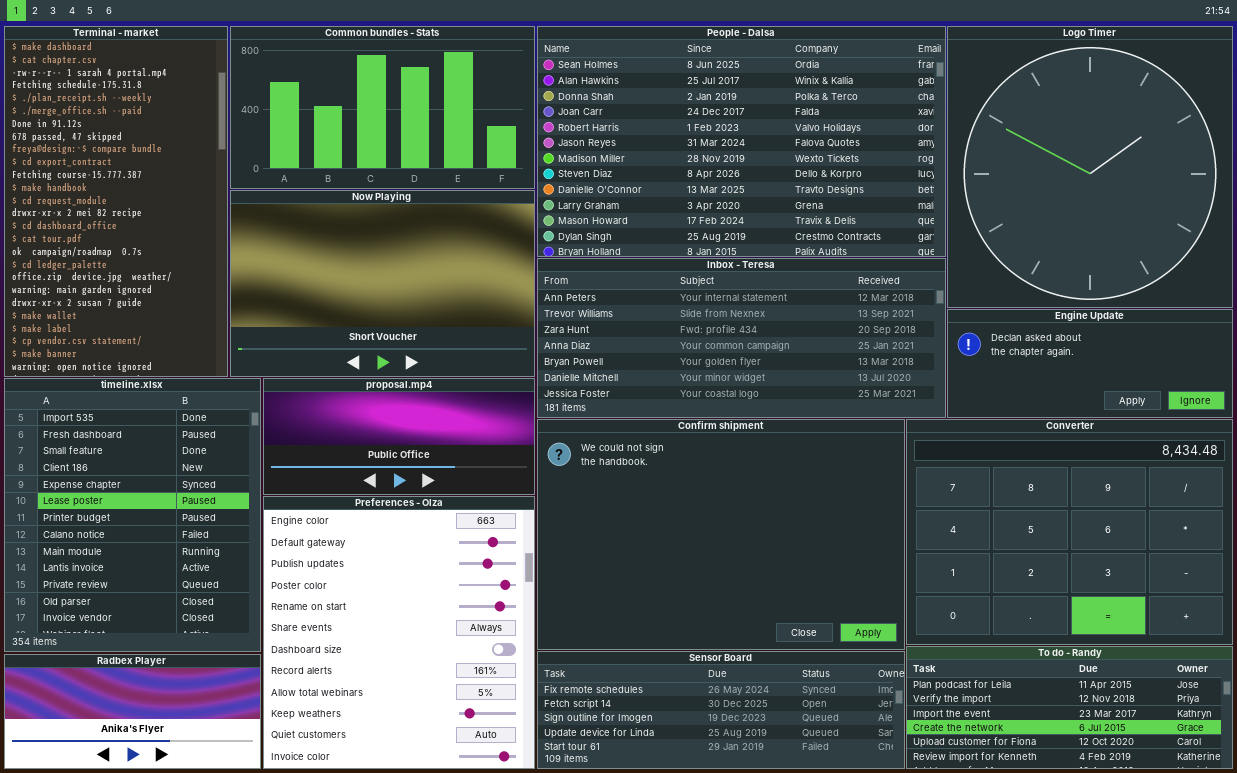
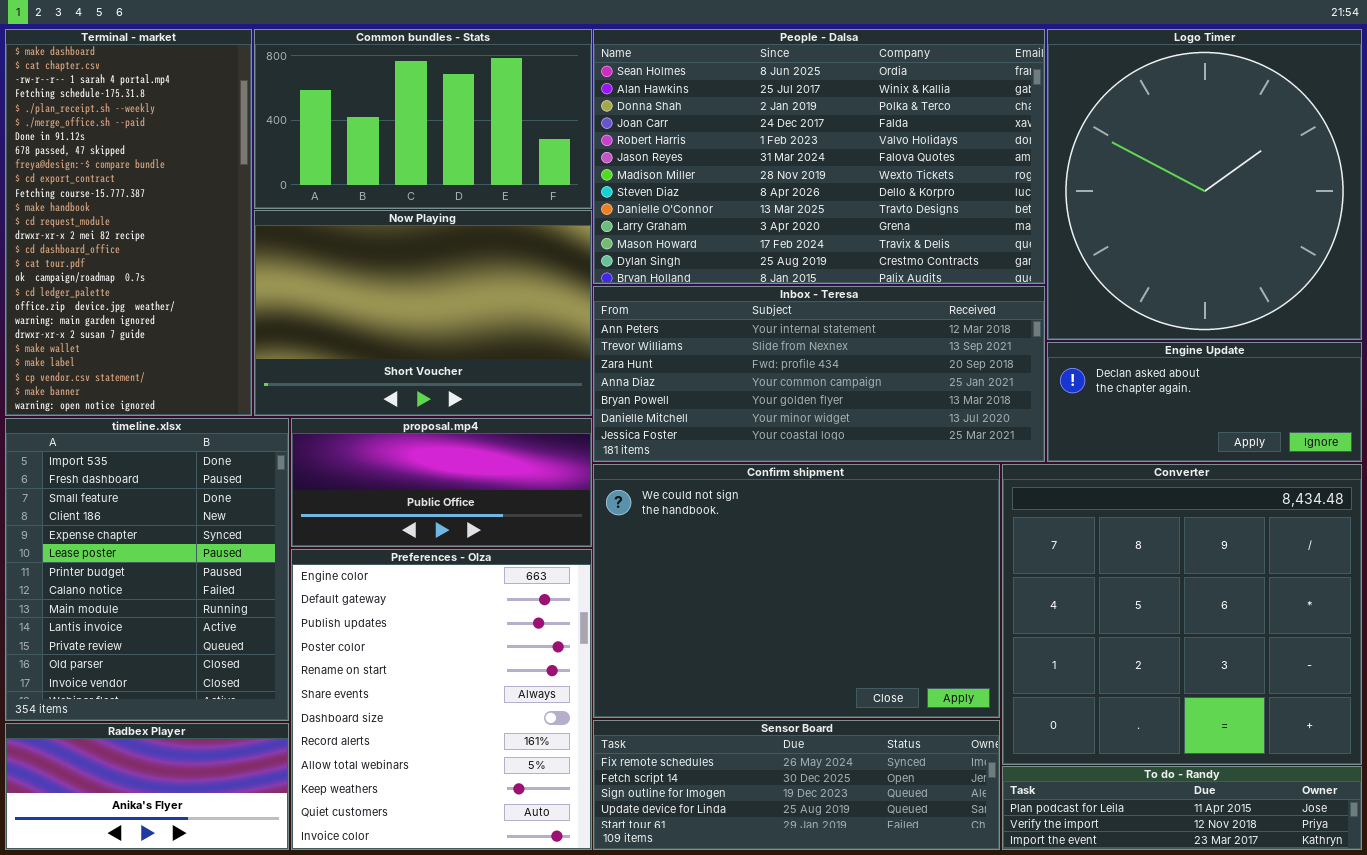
Converter: [906,419,1233,645] -> [1002,464,1362,765], resized
To do - Randy: [906,646,1233,769] -> [1002,766,1362,850], resized

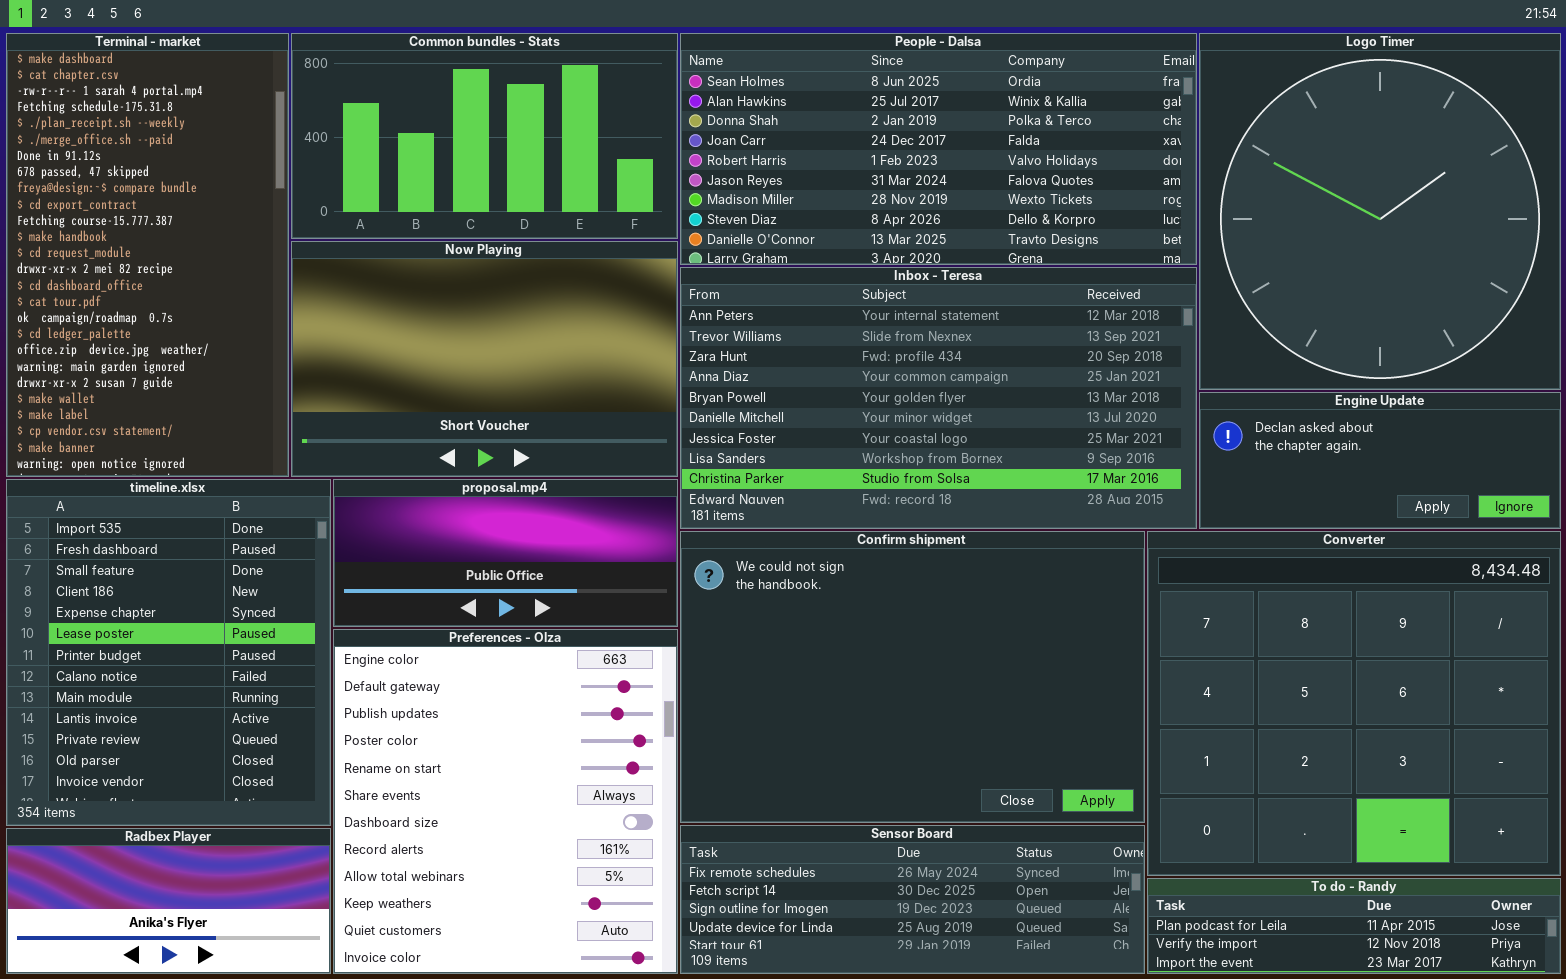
People - Dalsa: [593,29,1045,284] -> [680,33,1197,265], resized
Inbox - Teresa: [593,286,1045,462] -> [680,267,1197,529], resized

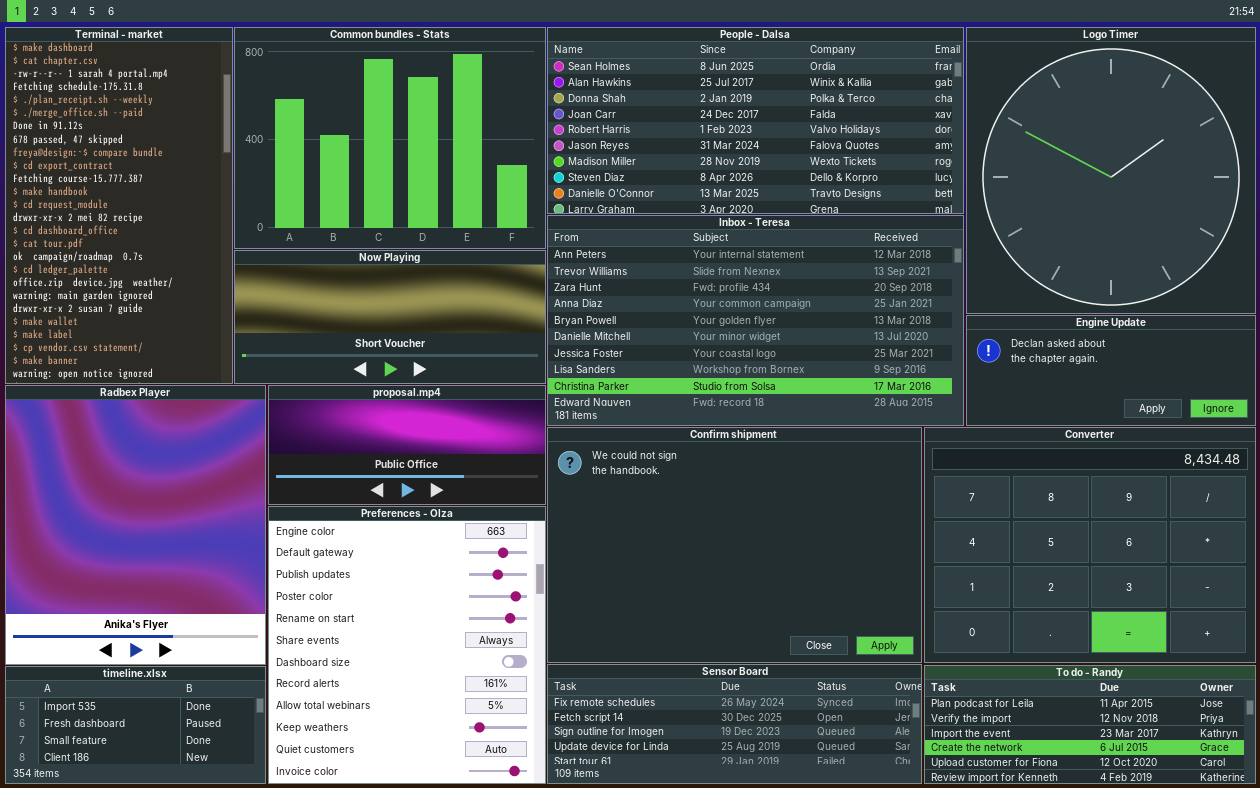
Common bundles - Stats: [291,33,678,239] -> [234,27,546,249], resized
Now Playing: [291,241,678,477] -> [234,250,546,384], resized
timeline.xlsx: [6,479,331,826] -> [5,666,266,784], moved, resized
Converter: [1147,531,1561,876] -> [924,427,1256,663], resized
Radbex Player: [6,828,331,974] -> [5,385,266,665], moved, resized
To do - Randy: [1147,878,1561,974] -> [924,665,1256,784], resized

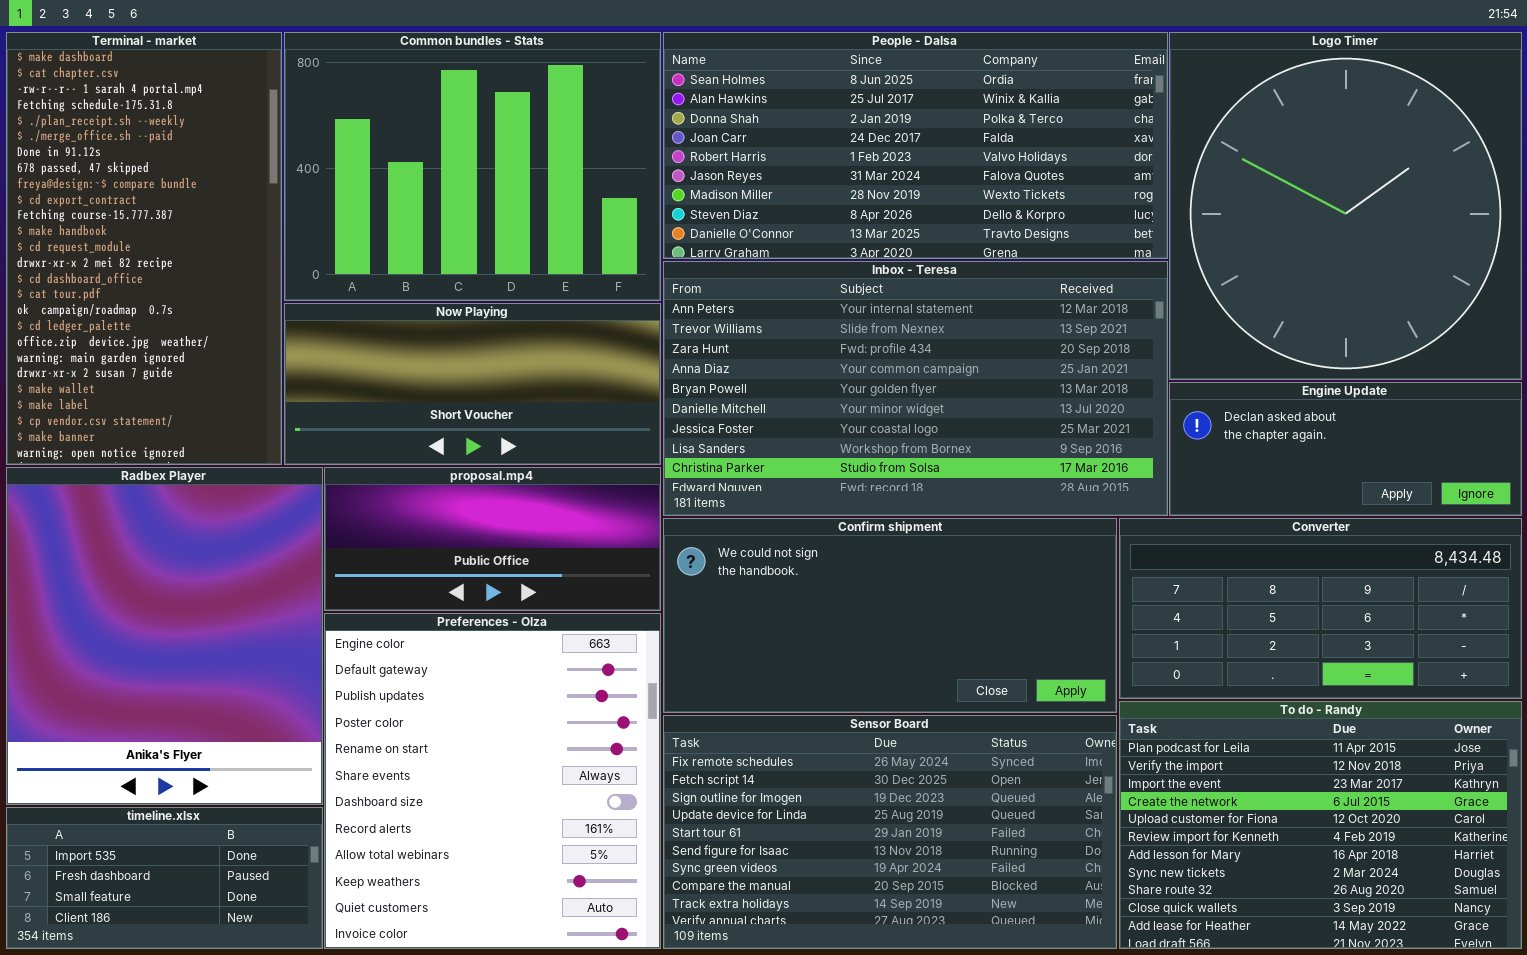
Confirm shipment: [547,427,922,663] -> [663,518,1117,713], resized
Converter: [924,427,1256,663] -> [1119,518,1522,699], resized
Sensor Board: [547,664,922,784] -> [663,715,1117,949], resized
To do - Randy: [924,665,1256,784] -> [1119,701,1522,949], resized

